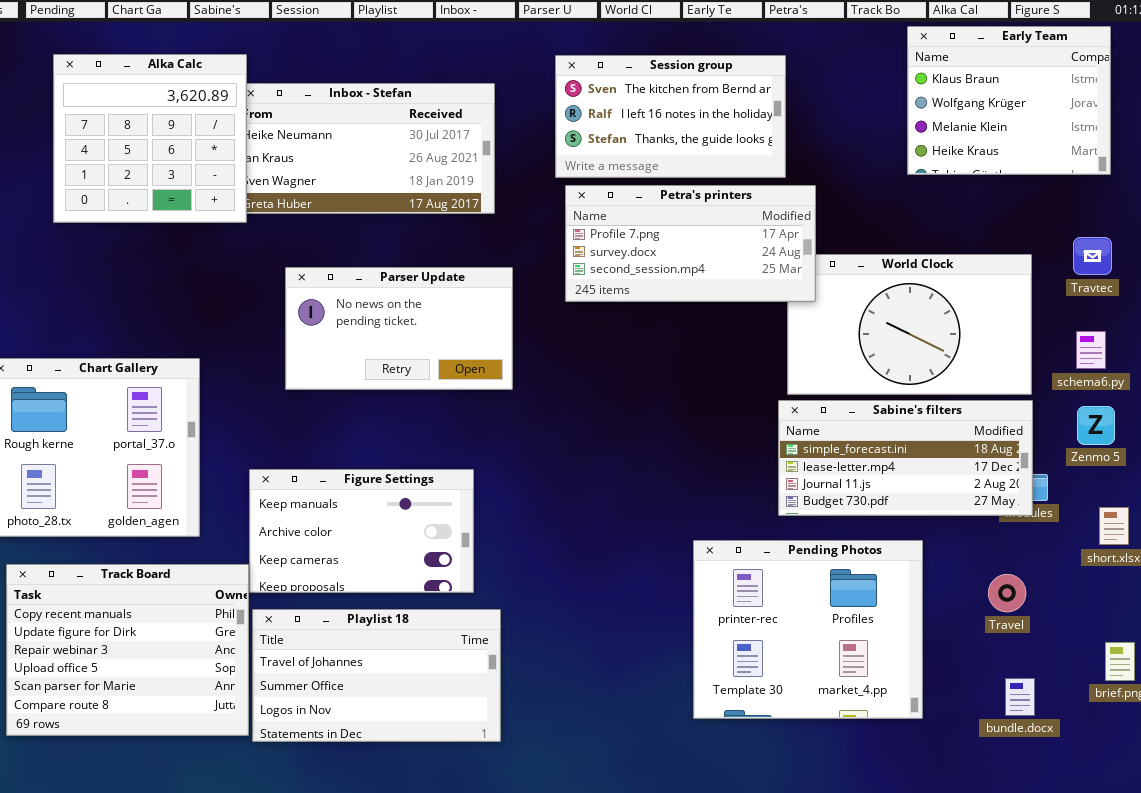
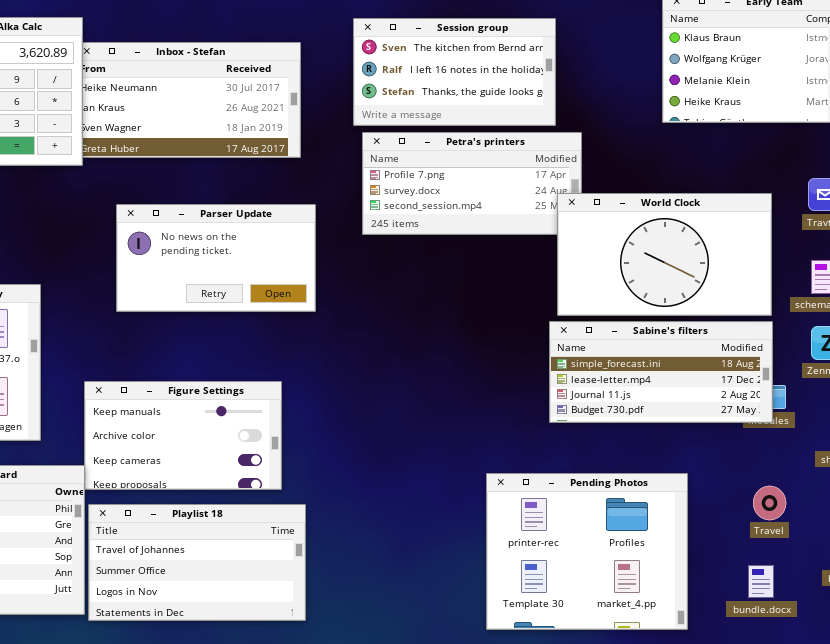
World Clock: [787,254,1032,395] -> [557,193,772,316], raised
Pending Photos: [693,540,923,719] -> [486,473,688,630], moved
Travel: [988,574,1026,612] -> [753,486,786,520], moved

